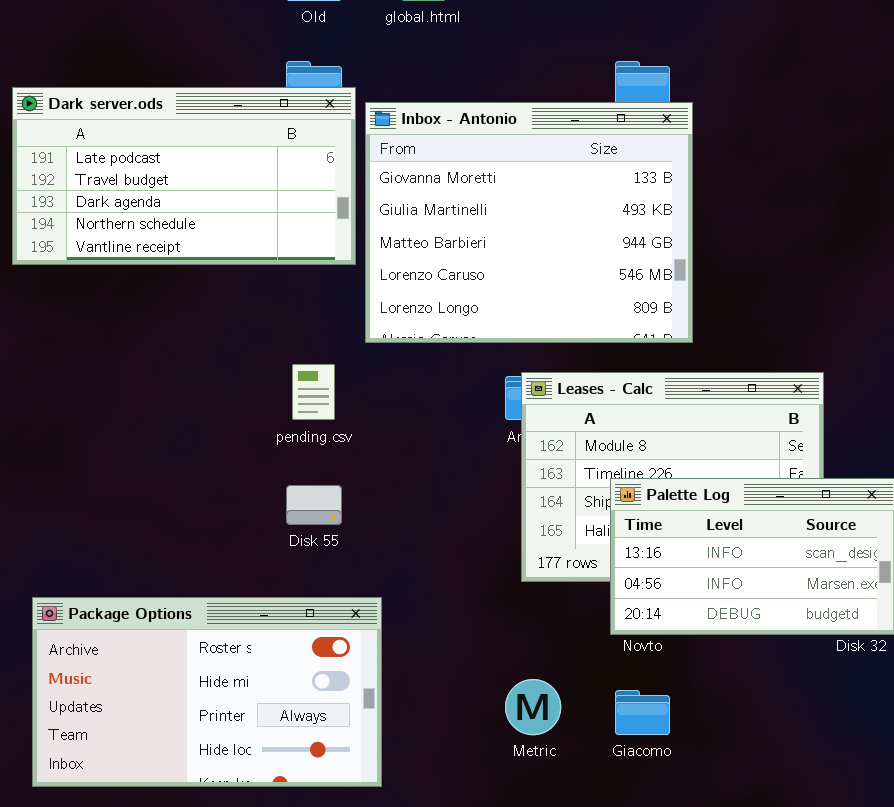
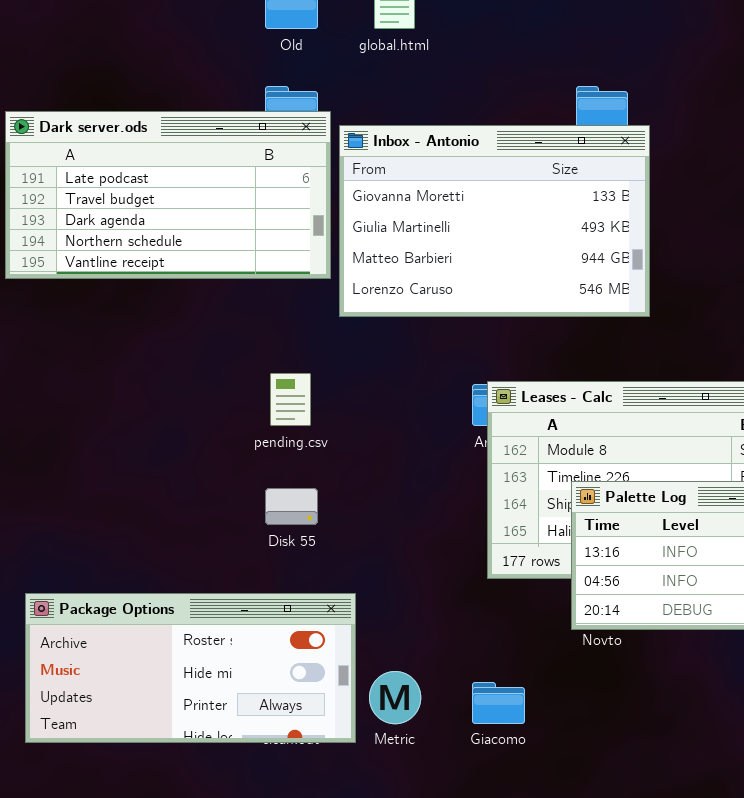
Inbox - Antonio: [365,102,693,343] -> [339,125,650,317], resized
Package Options: [32,597,382,787] -> [25,593,356,743], resized
Metric: [505,679,561,735] -> [369,671,421,724], moved
Giacomo: [615,690,670,735] -> [472,682,525,724], moved

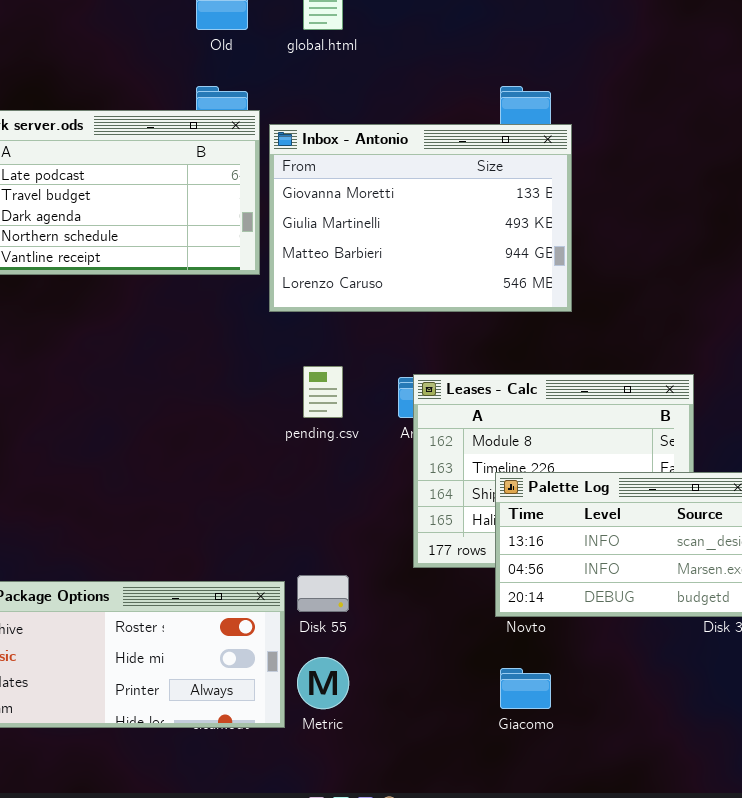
pending.csv: [270,373,311,426] -> [303,366,343,418], moved
Disk 55: [265,488,318,525] -> [297,575,349,612], moved
Giacomo: [472,682,525,724] -> [500,668,551,709], moved

